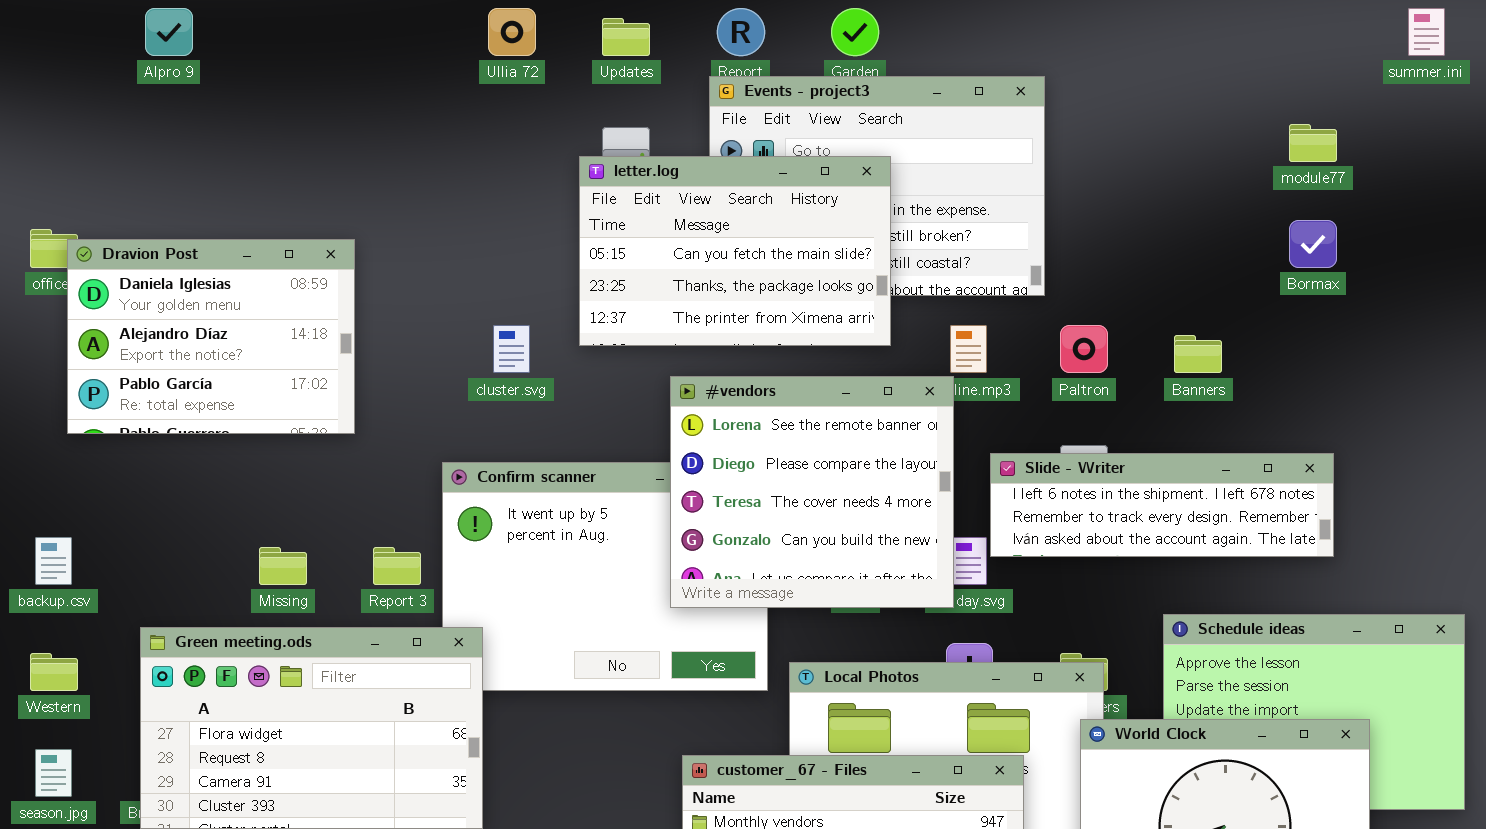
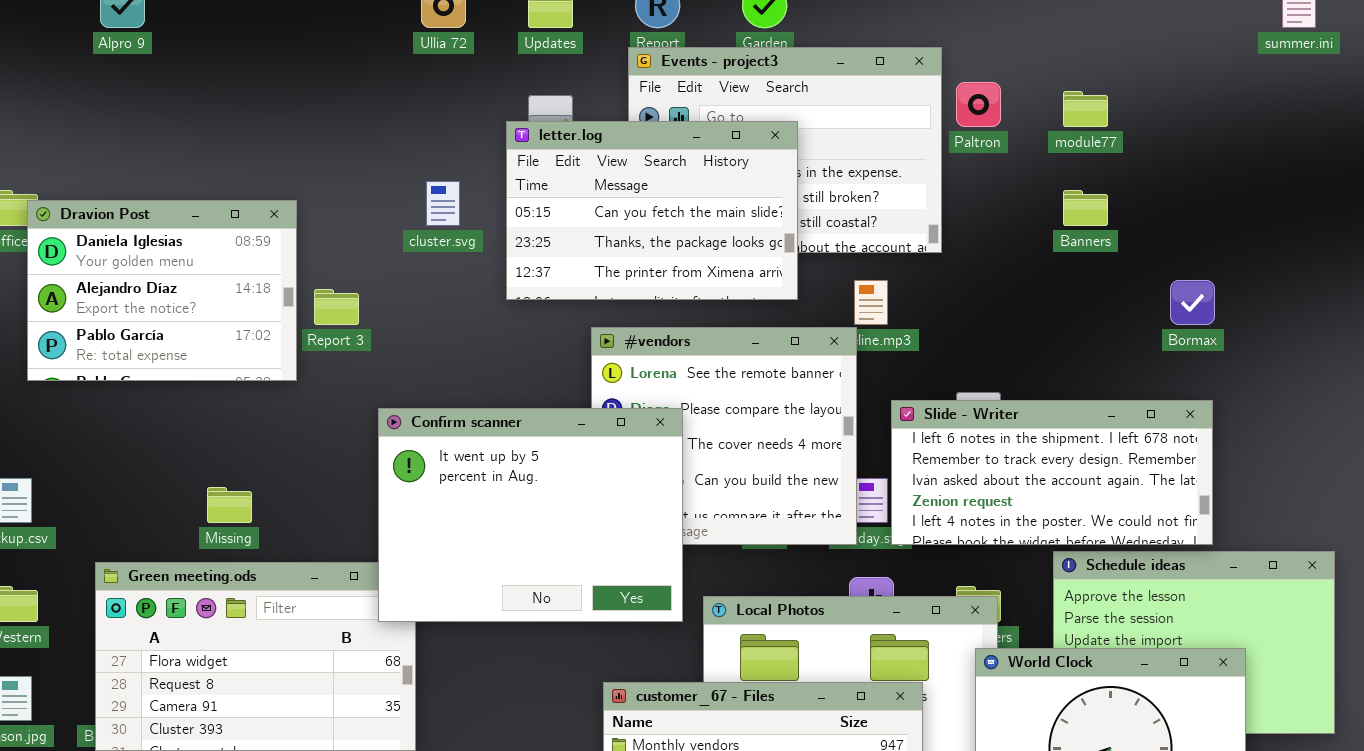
module77: [1289,124,1337,162] -> [1063,91,1108,127], moved
Bormax: [1289,220,1337,268] -> [1170,280,1215,325], moved
cluster.svg: [493,325,530,373] -> [426,181,460,226], moved
Paltron: [1060,325,1108,373] -> [956,82,1001,127], moved
Banners: [1174,335,1222,373] -> [1063,190,1108,226], moved
Slide - Writer: [990,453,1334,557] -> [891,400,1213,545], resized
Confirm scanner: [442,462,768,691] -> [378,408,683,622], raised
Report 3: [373,547,421,585] -> [314,289,359,325], moved

